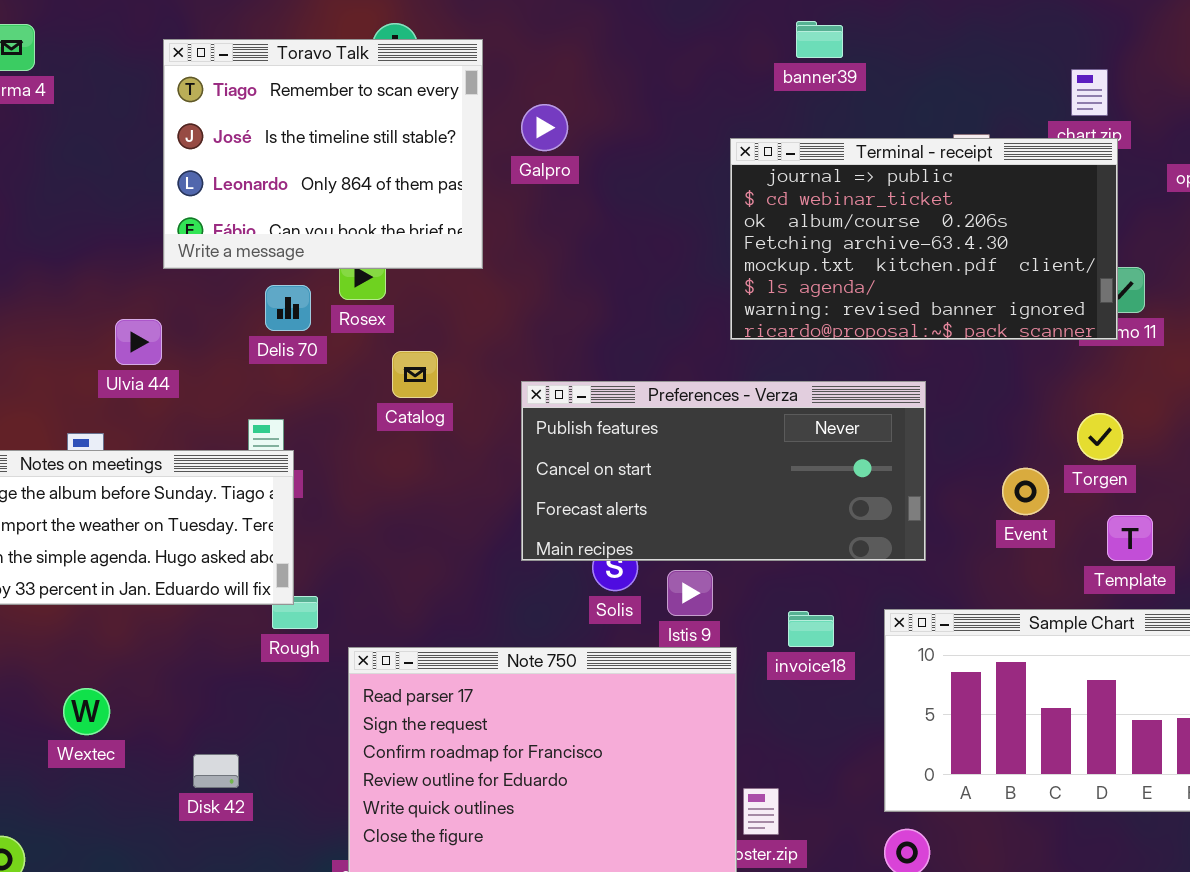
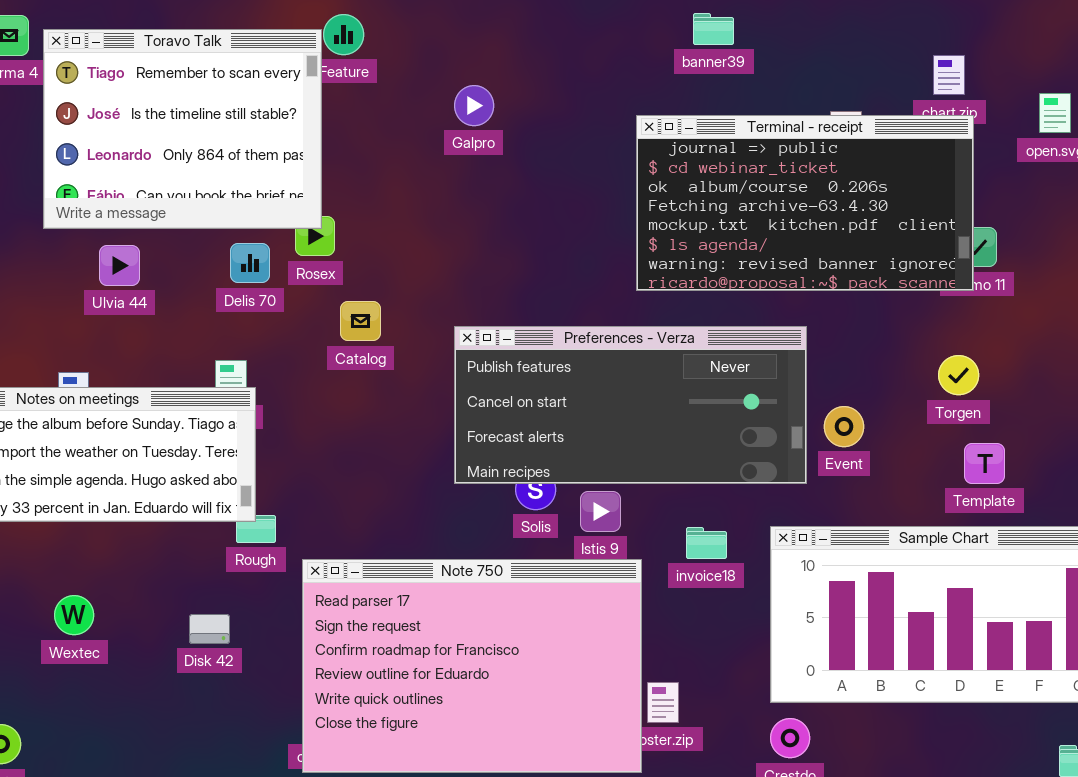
Toravo Talk: [163,39,483,269] -> [43,29,322,229], moved
Ulvia 44: [115,319,162,365] -> [99,245,140,286], moved
Event: [1002,468,1049,515] -> [824,406,864,447], moved
Disk 42: [193,754,239,788] -> [189,614,230,644], moved

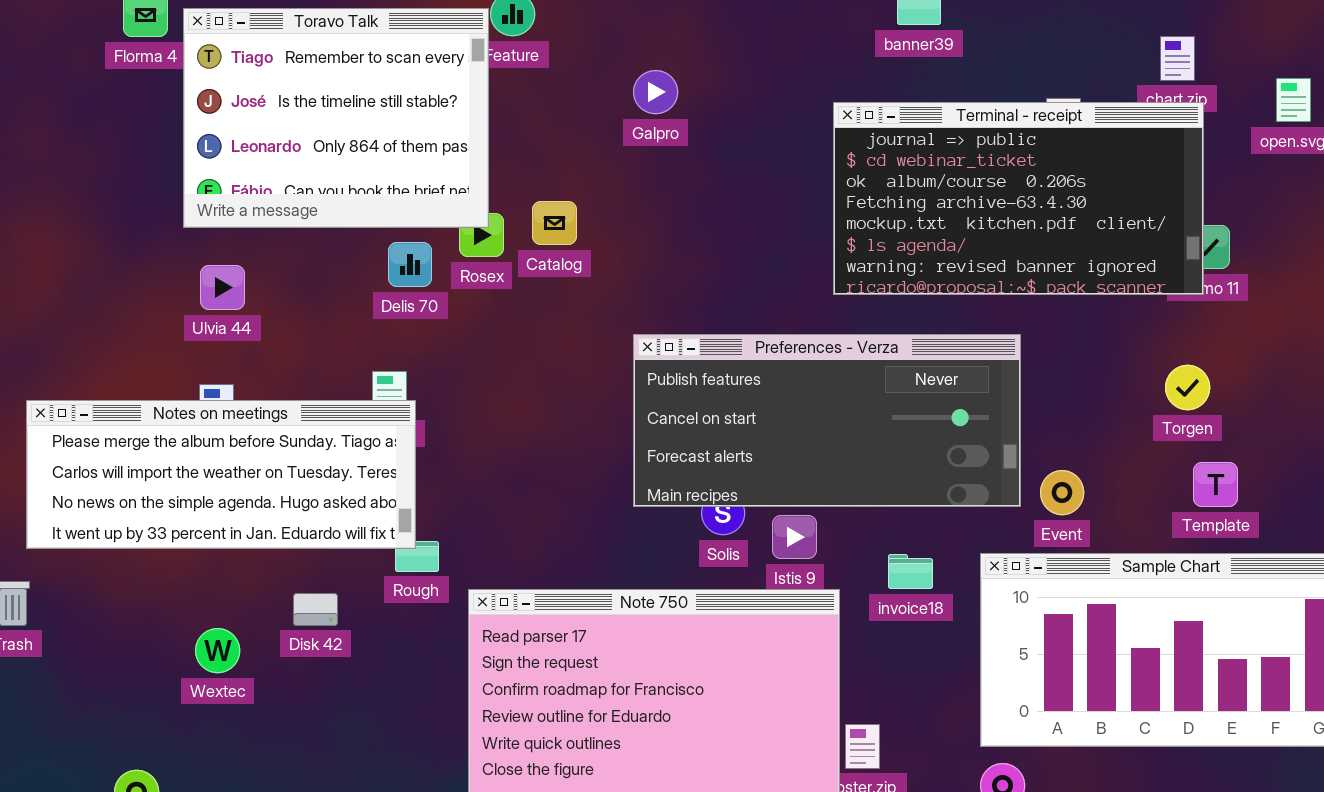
Ulvia 44: [99,245,140,286] -> [200,265,245,310], moved
Catalog: [340,301,381,341] -> [532,201,577,245], moved
Event: [824,406,864,447] -> [1040,470,1084,515], moved
Disk 42: [189,614,230,644] -> [293,593,338,626], moved

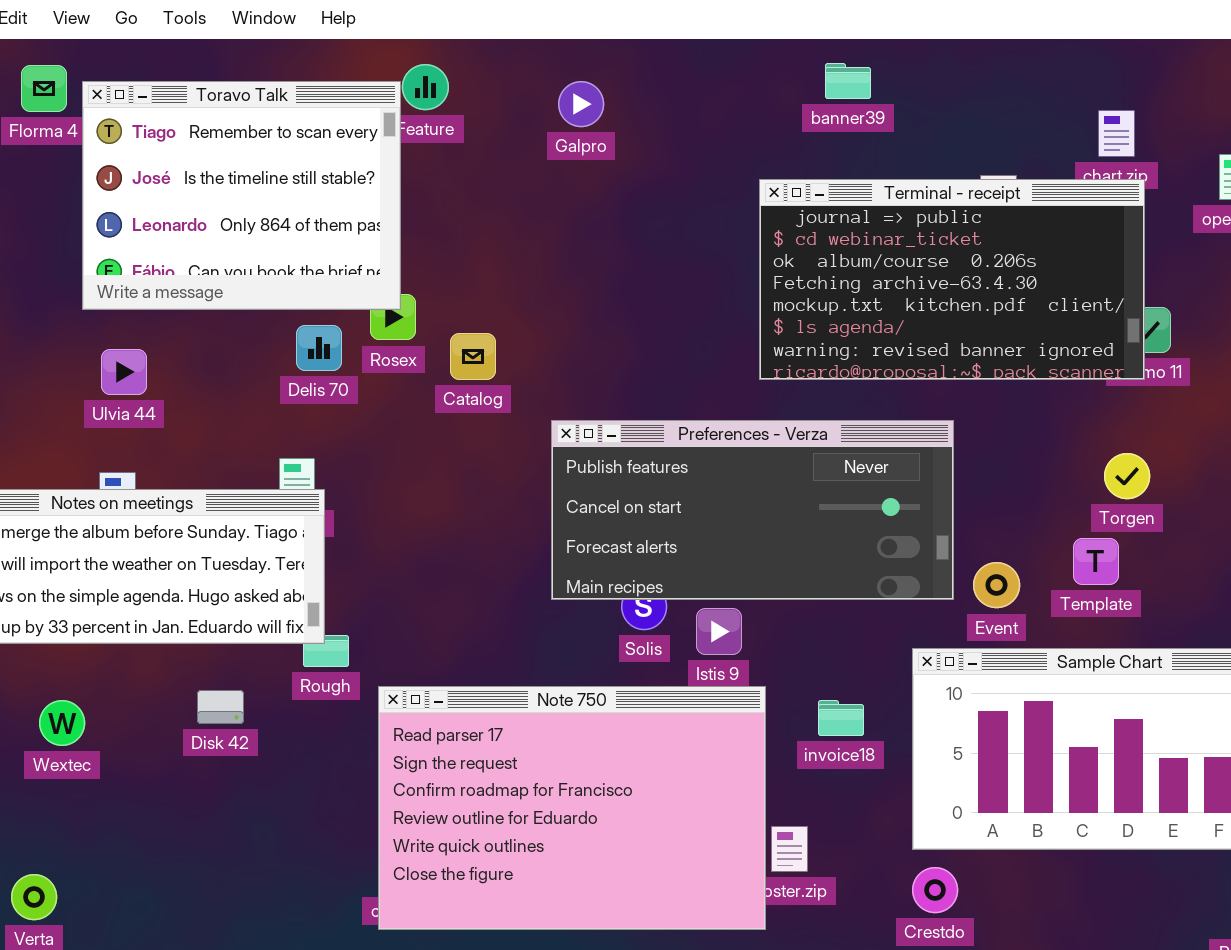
Galpro: [633,70,678,114] -> [558,81,604,127], moved
Catalog: [532,201,577,245] -> [450,333,496,380], moved
Template: [1193,462,1238,507] -> [1073,538,1119,585], moved
invoice18: [888,554,933,589] -> [818,700,864,736], moved
Wextec: [195,628,240,673] -> [39,700,85,746], moved

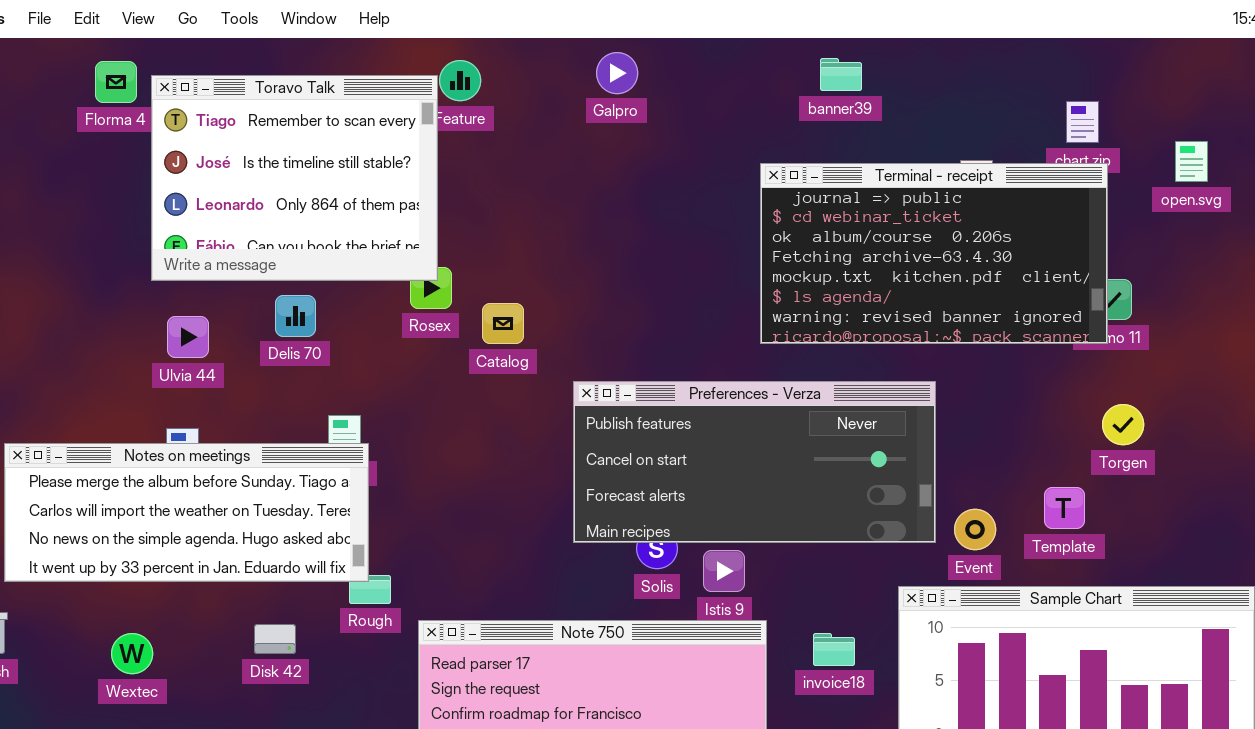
Galpro: [558,81,604,127] -> [596,52,638,94], moved
Delis 70: [296,325,342,371] -> [275,295,316,337], moved
Torgen: [1104,453,1150,499] -> [1102,404,1144,445], moved

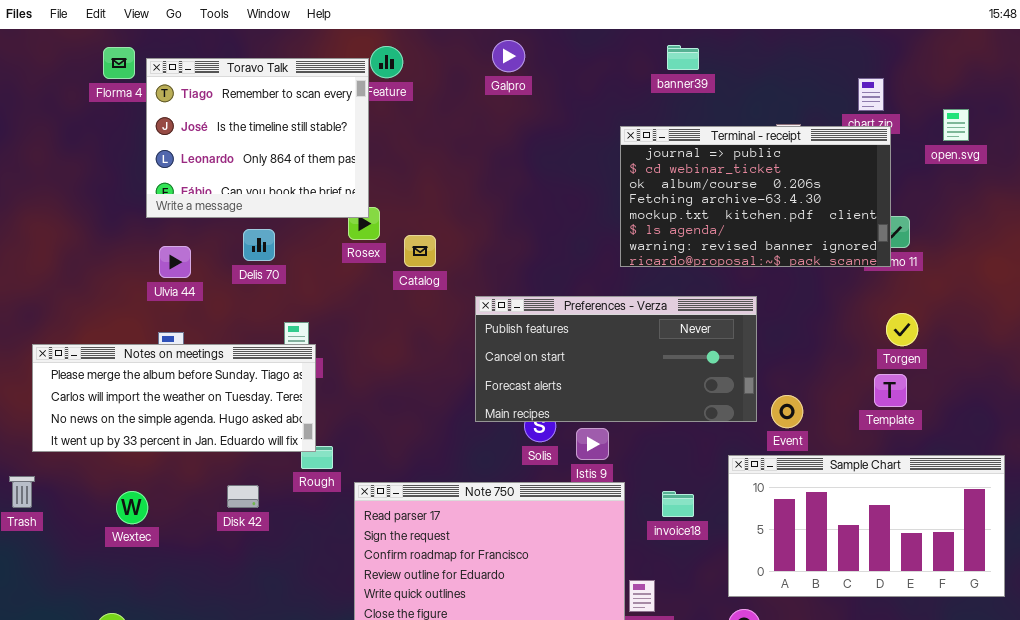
Template: [1044,487,1085,529] -> [874,374,907,407], moved

